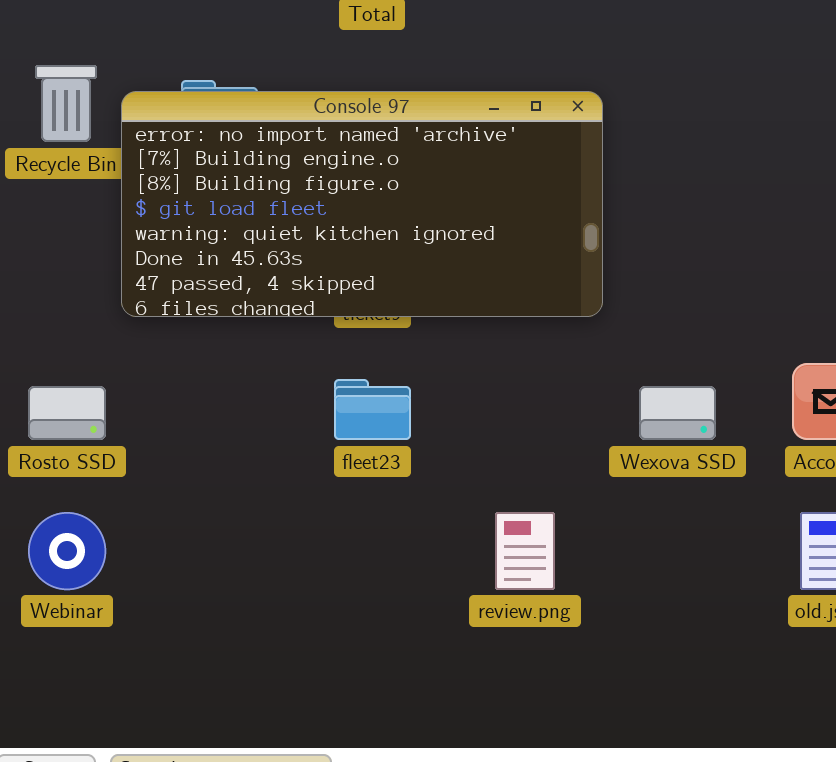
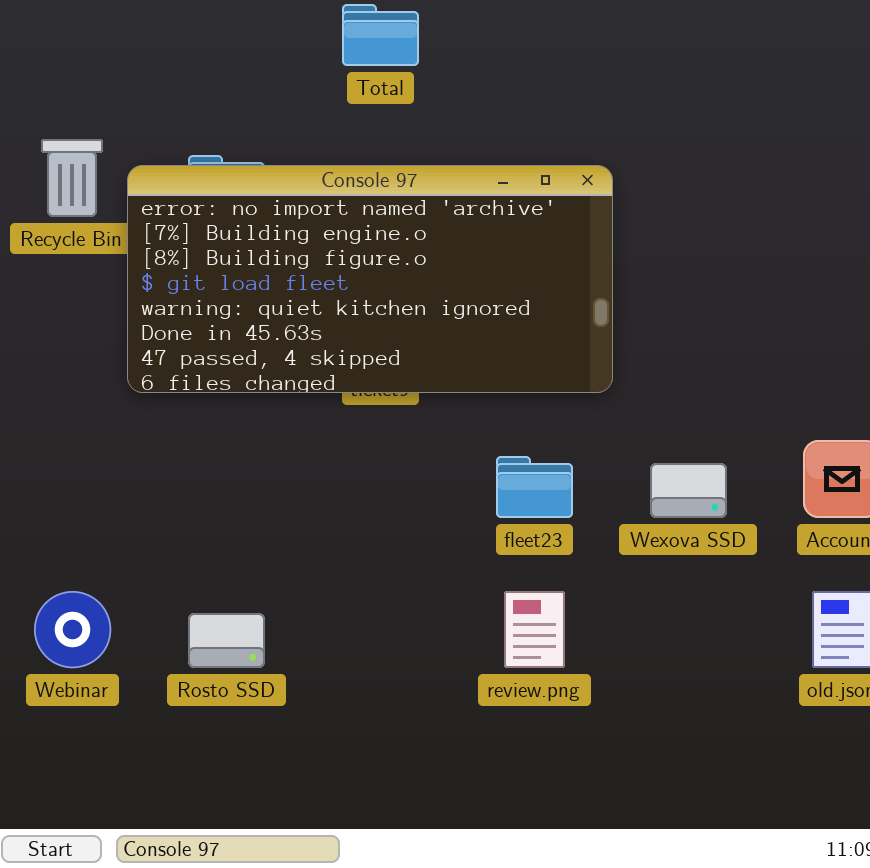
fleet23: [334,379,411,440] -> [496,456,573,518], moved
Rosto SSD: [28,386,106,440] -> [188,613,265,668], moved

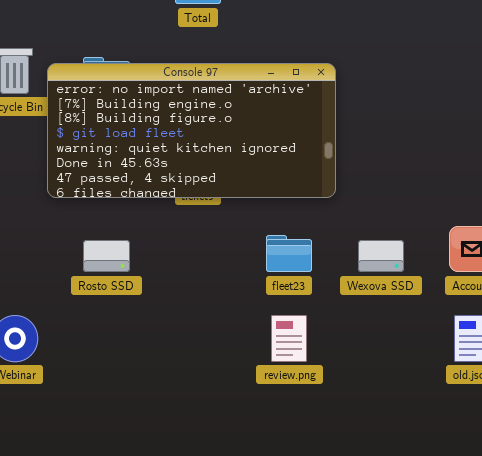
Rosto SSD: [188,613,265,668] -> [83,240,130,272], moved

